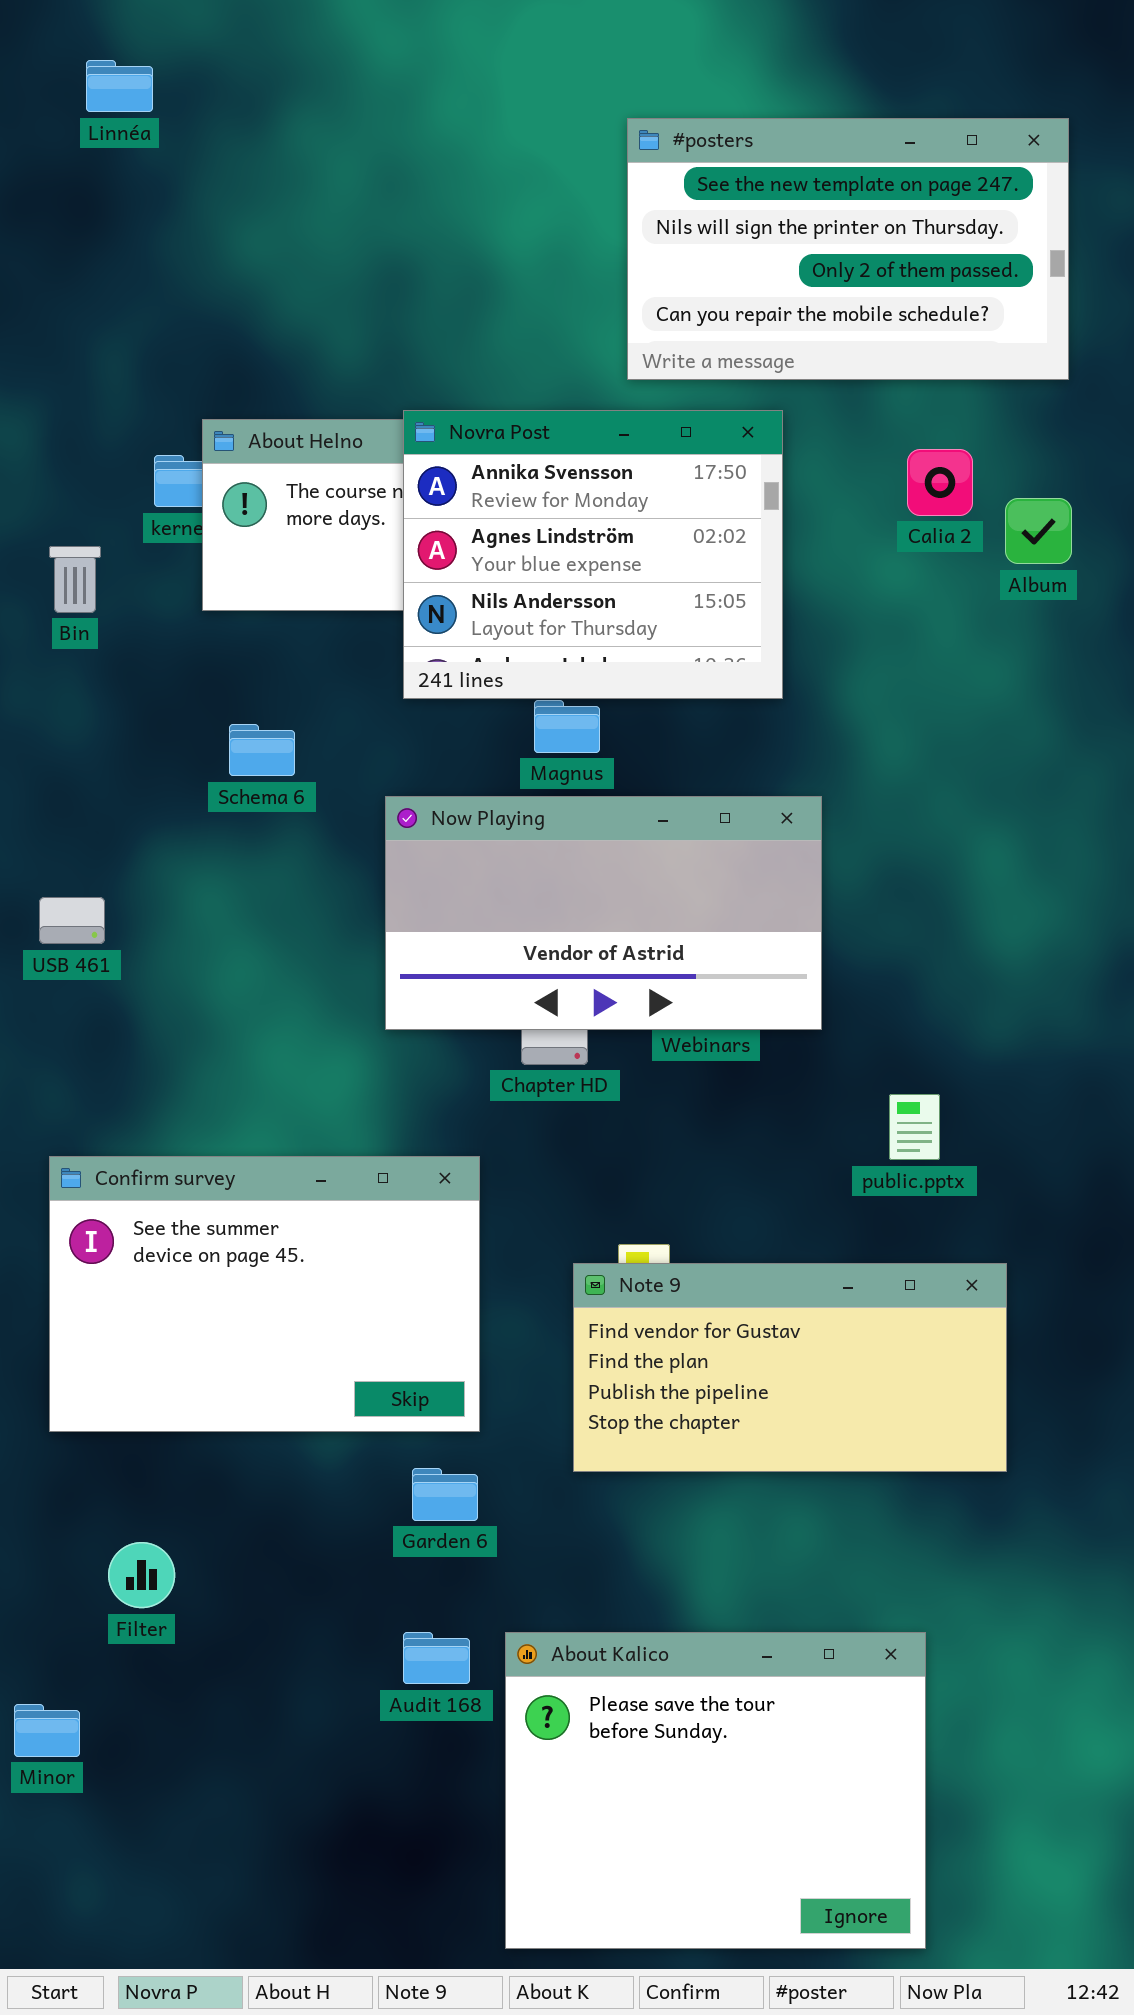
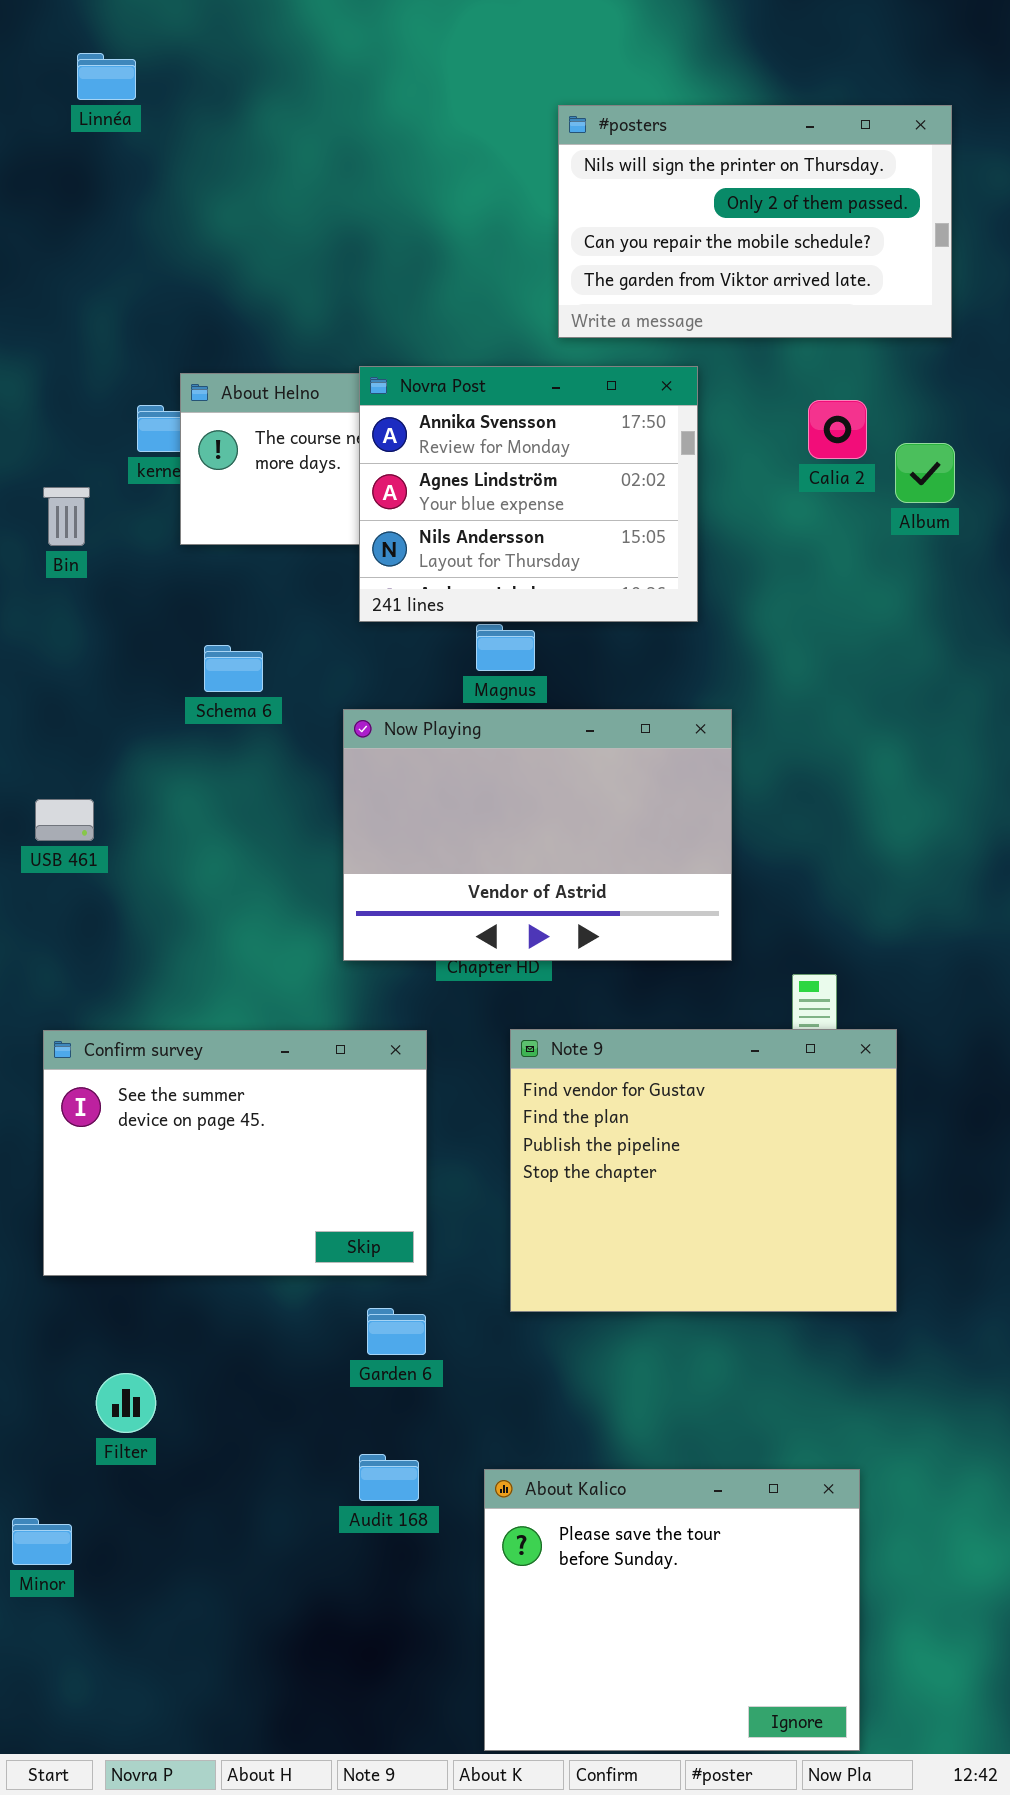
#posters: [627,118,1069,380] -> [558,105,952,338], scrolled down 1 row
Now Playing: [385,796,822,1030] -> [343,709,732,961], resized
Note 9: [573,1263,1007,1472] -> [510,1029,897,1312], resized
About Kalico: [505,1632,926,1949] -> [484,1469,860,1751], moved

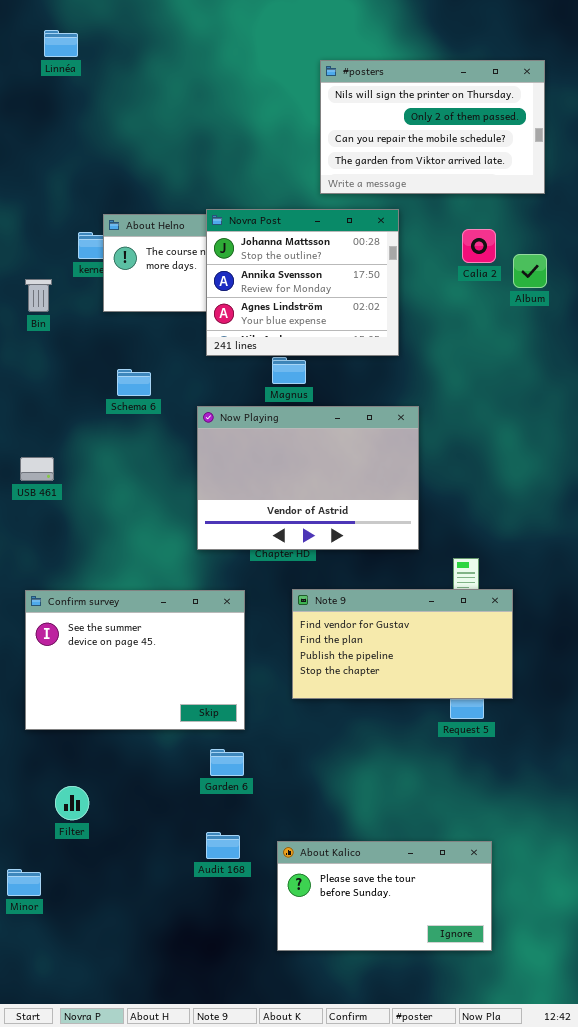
Novra Post: [359,366,698,622] -> [206,209,399,356], scrolled up 1 row
Note 9: [510,1029,897,1312] -> [292,589,513,699], resized
About Kalico: [484,1469,860,1751] -> [277,841,492,951], resized

